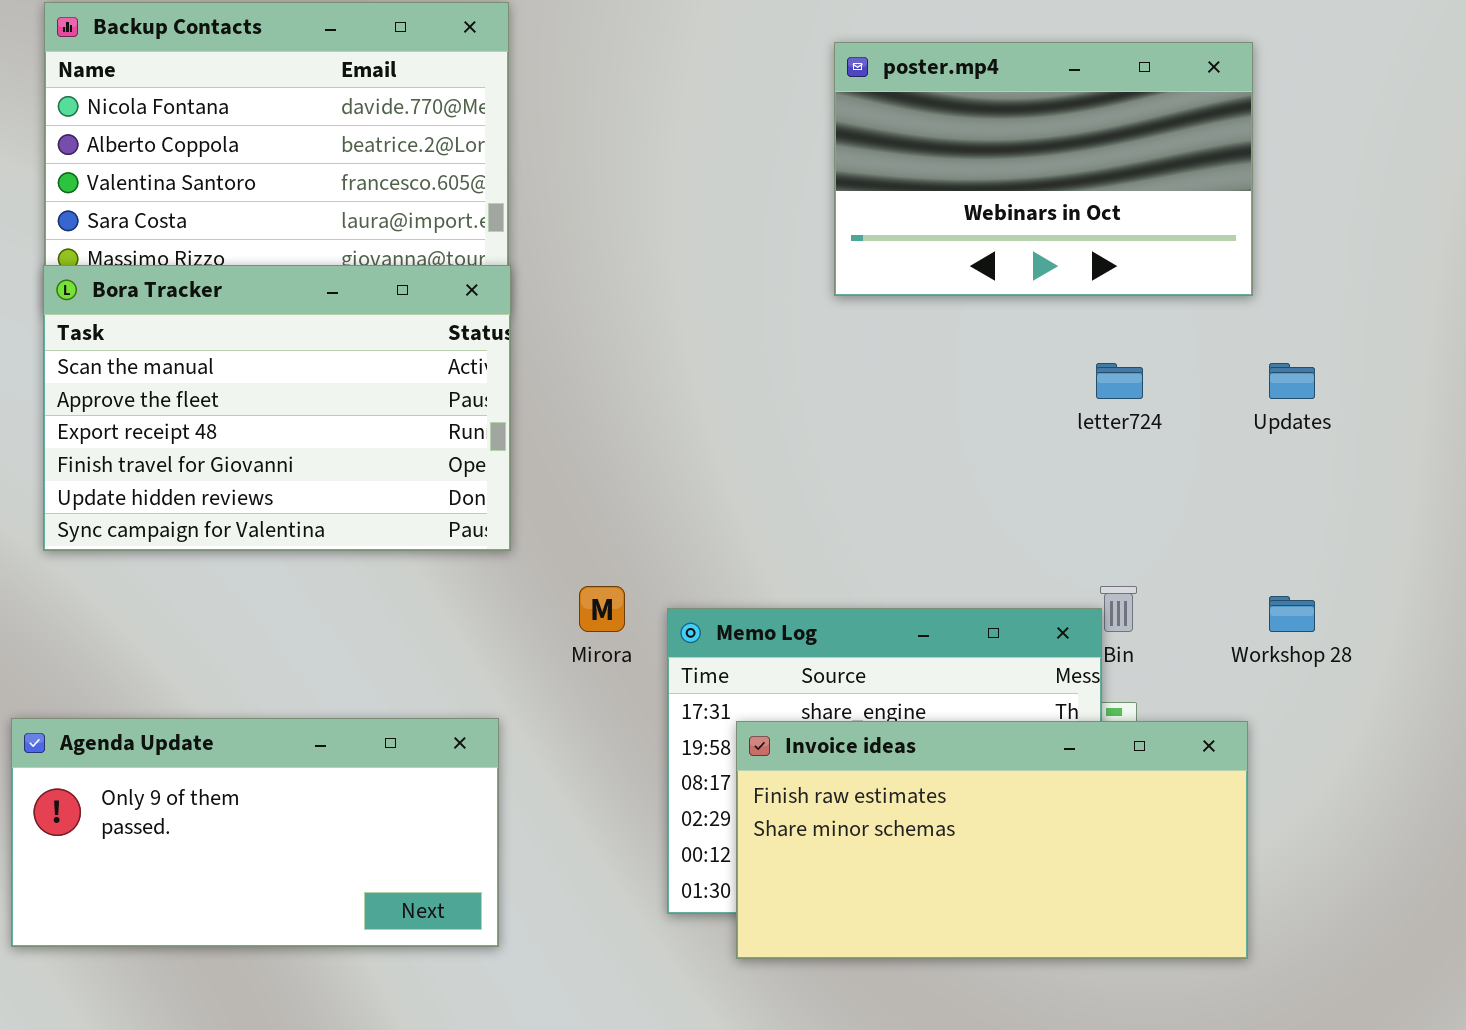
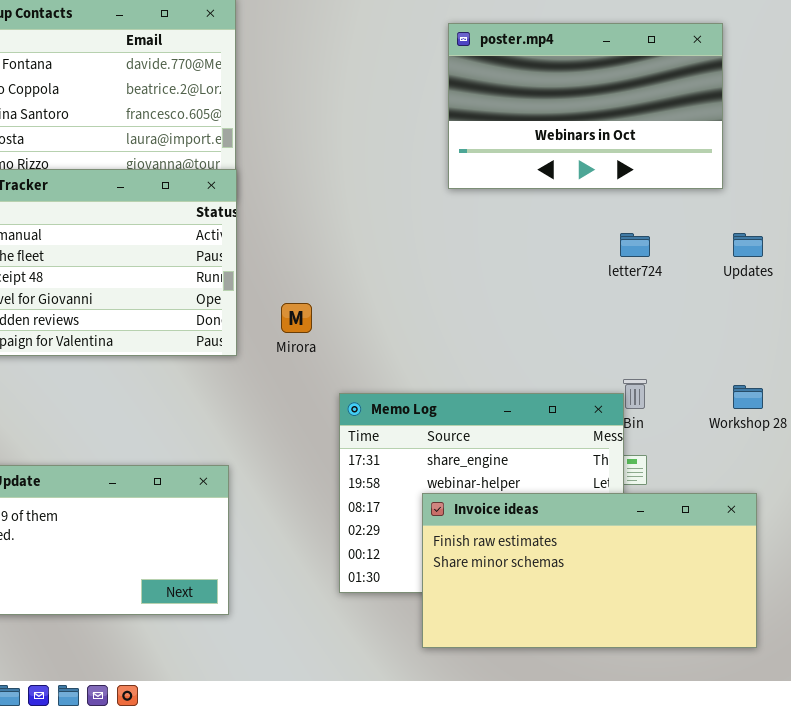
Mirora: [579,586,625,632] -> [281,303,312,333], moved
Invoice ideas: [736,721,1248,959] -> [422,493,757,648], moved

